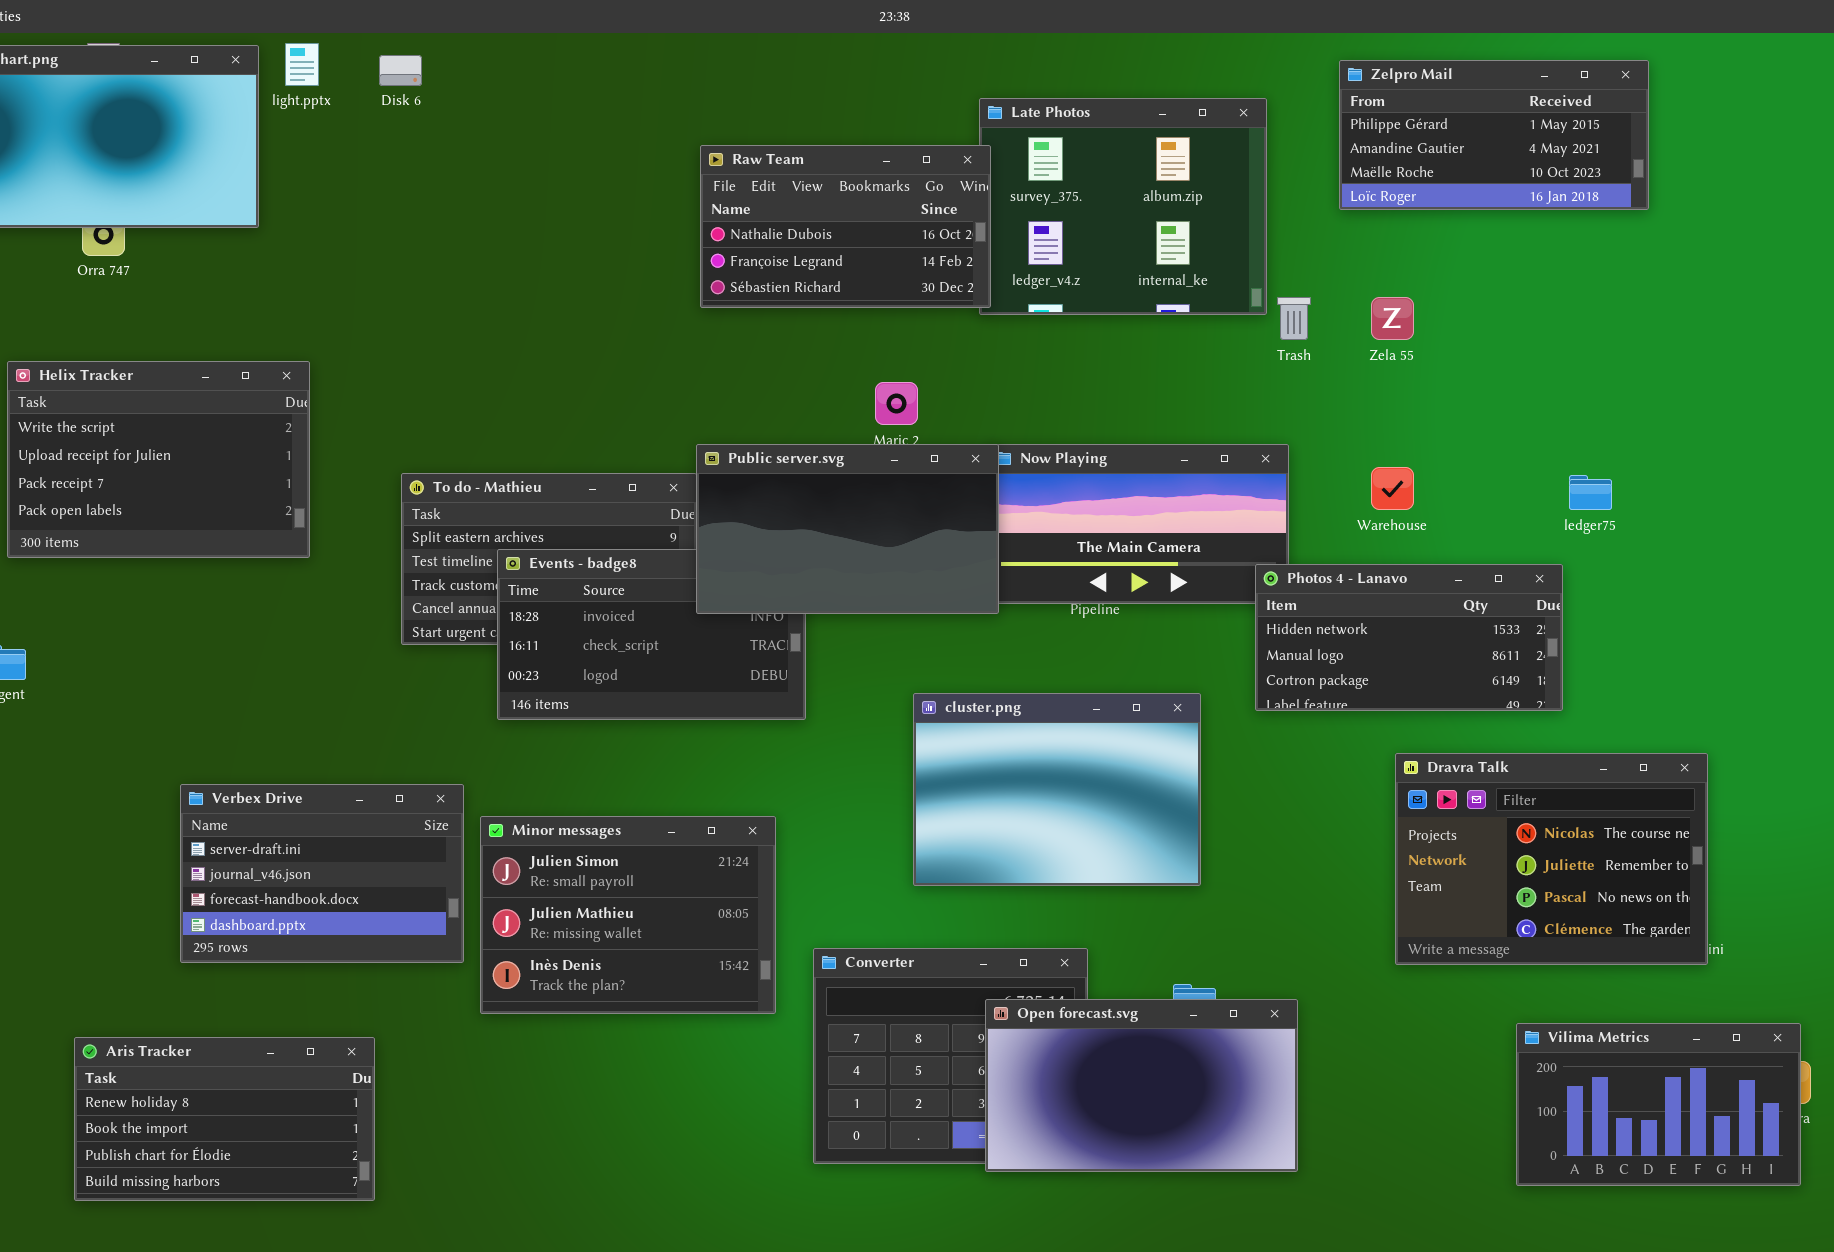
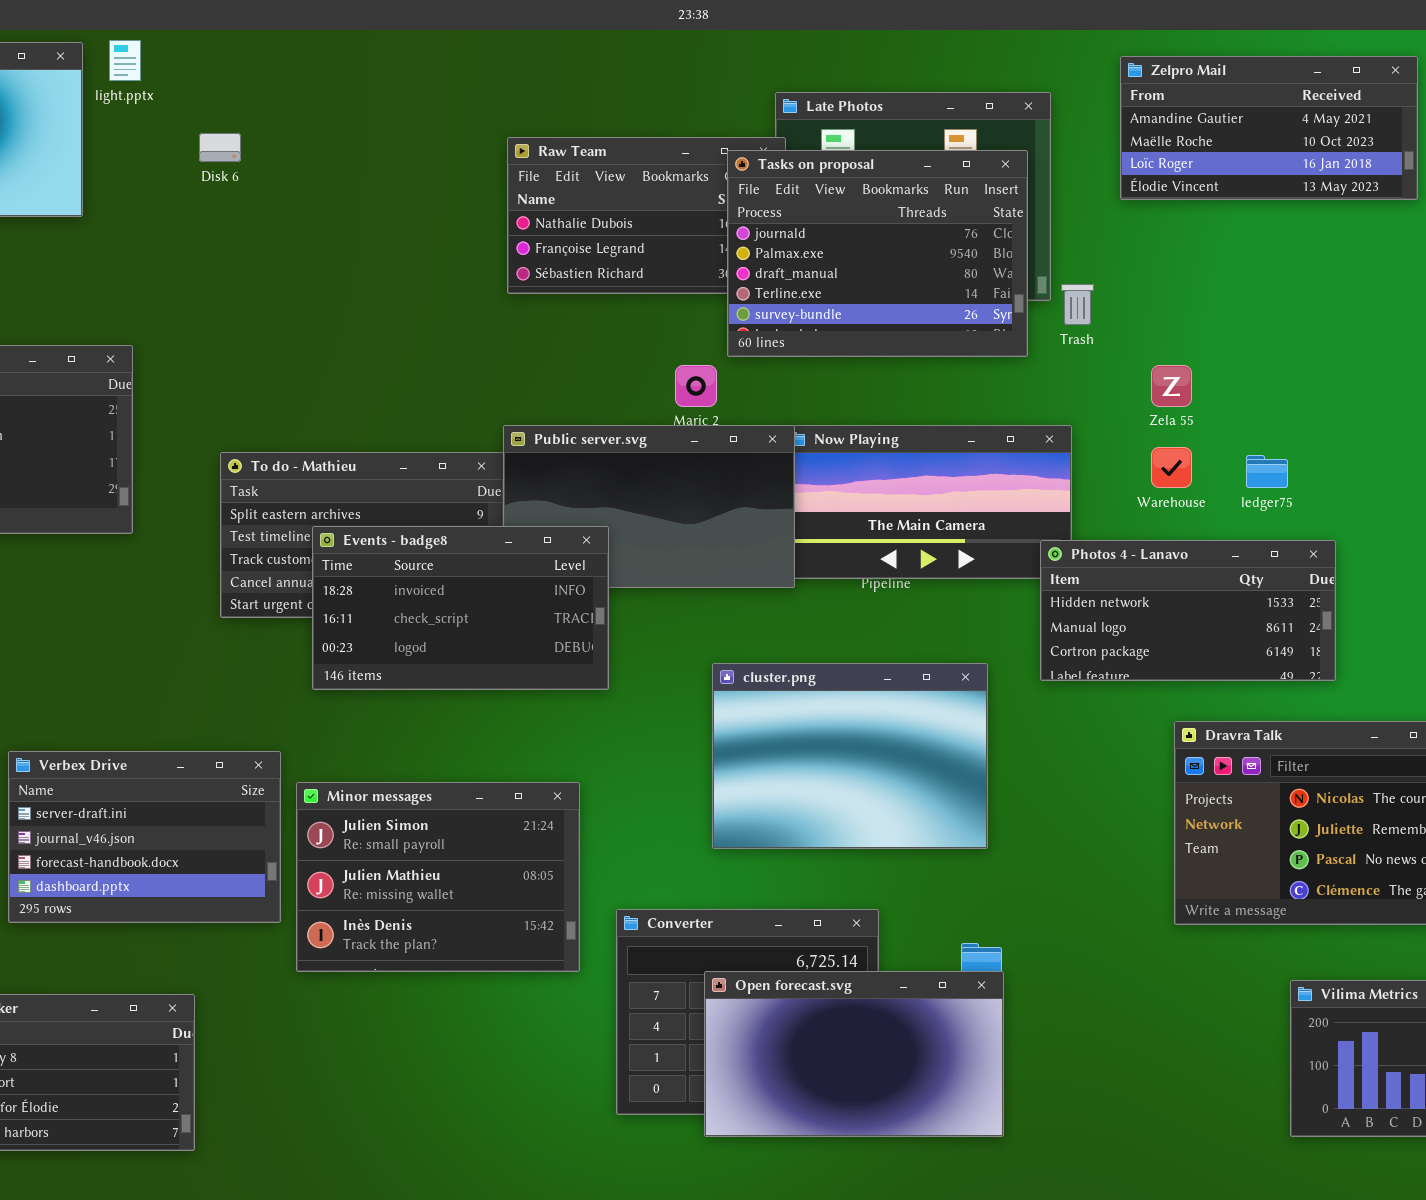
Disk 6: [379,55,422,86] -> [199,133,241,162], moved
Zelpro Mail: [1339,60,1649,210] -> [1120,56,1418,200], scrolled down 1 row
Tasks on proposal: none -> [727,150,1028,357], opened
Zela 55: [1371,297,1414,340] -> [1151,365,1192,407], moved
ledger75: [1569,475,1612,510] -> [1246,455,1288,488], moved
Events - badge8: [497,549,806,720] -> [312,526,609,690], raised
Open forecast.svg: [985,999,1298,1172] -> [704,971,1004,1137], moved

